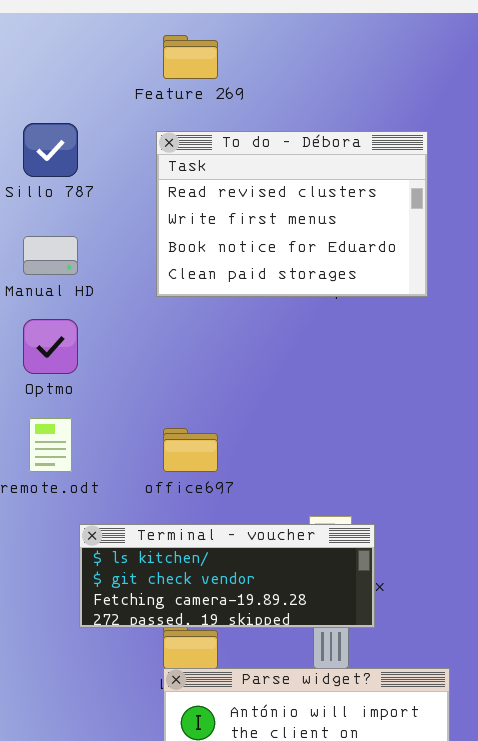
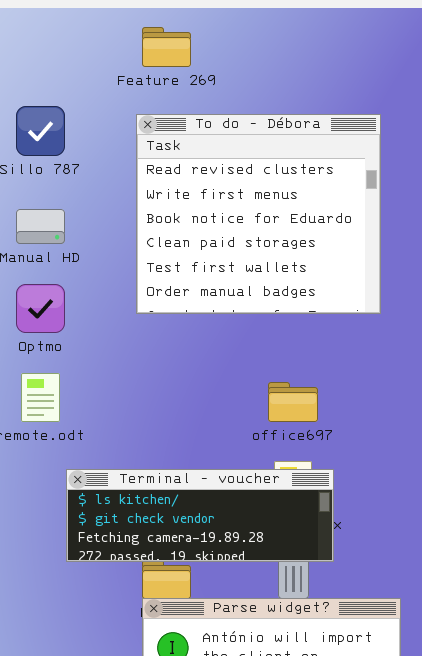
To do - Débora: [156,131,428,297] -> [136,114,381,314], resized
office697: [163,428,218,472] -> [268,382,318,422], moved

